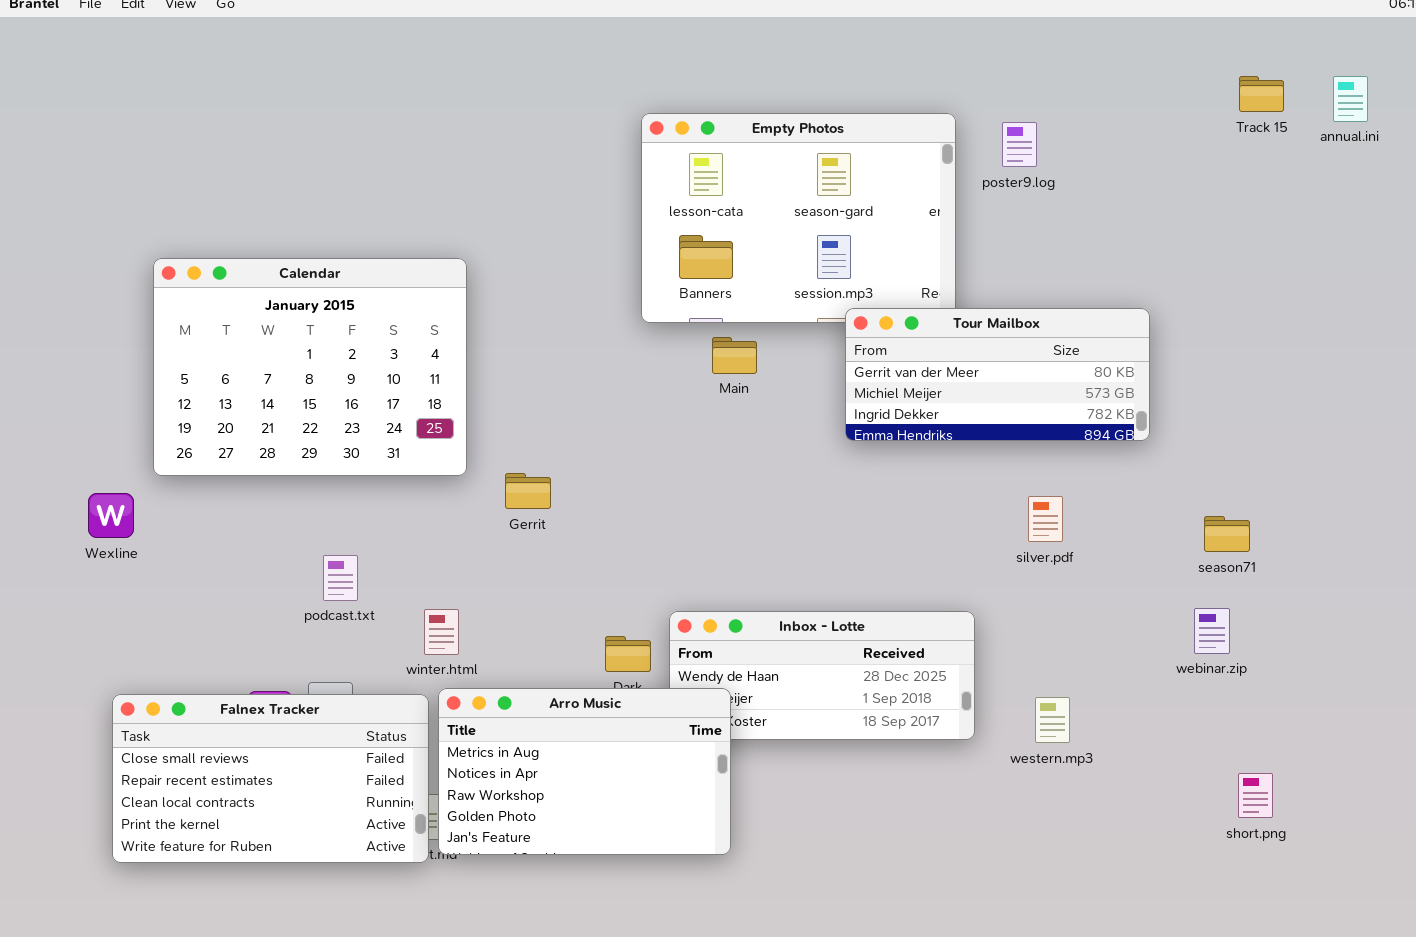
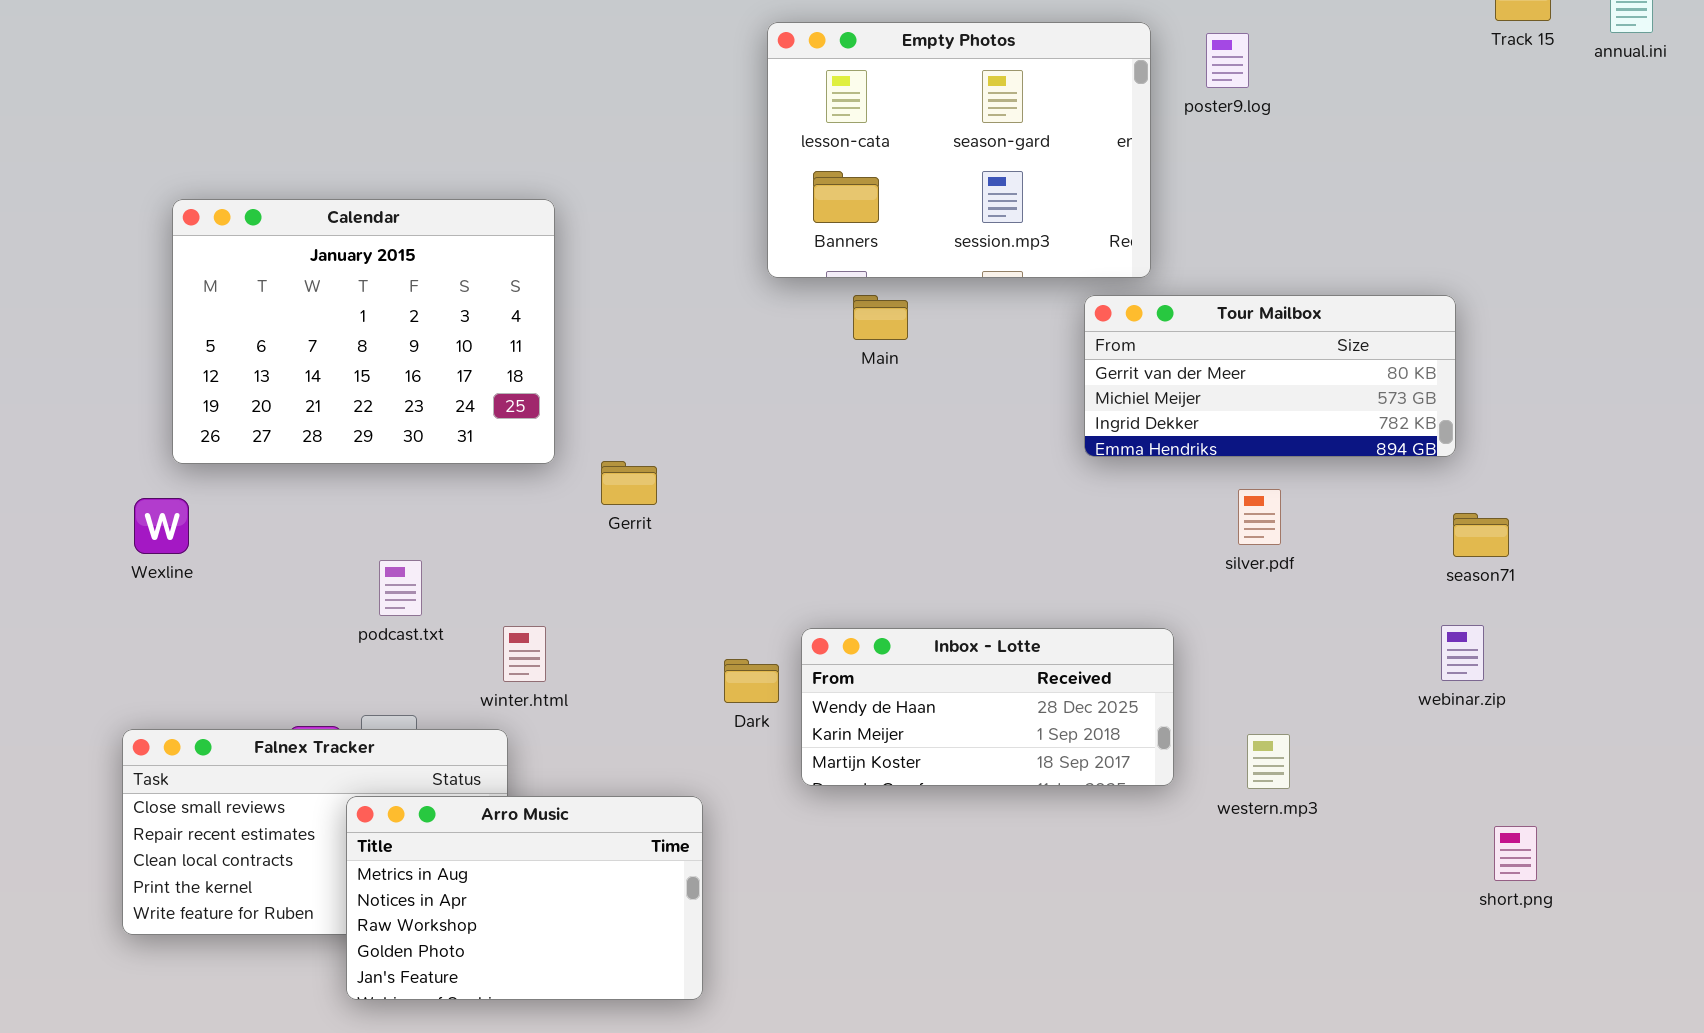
Tour Mailbox: [845,308,1150,441] -> [1084,295,1456,457], moved
Wexline: [88,493,134,538] -> [134,498,189,554], moved
Arro Music: [438,688,731,855] -> [346,796,703,1000], moved

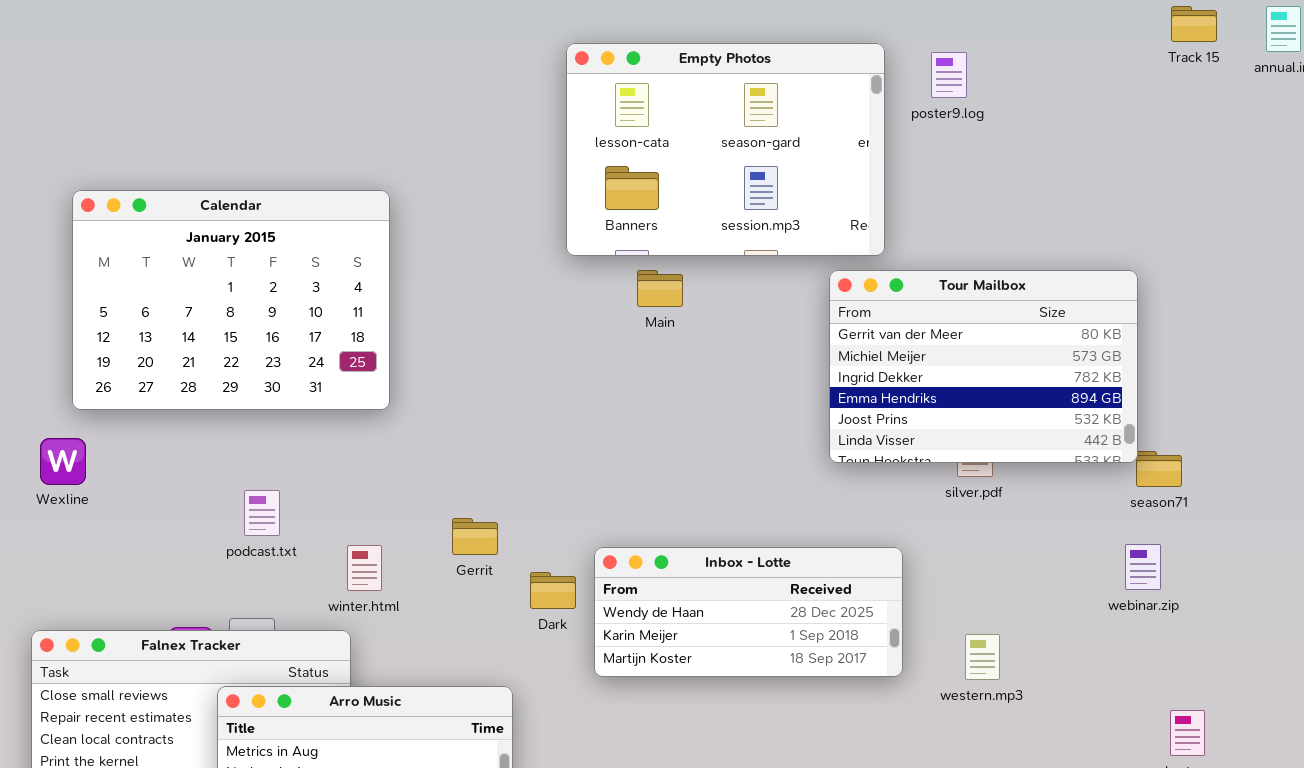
Tour Mailbox: [1084,295,1456,457] -> [829,270,1138,463], resized
Gerrit: [601,461,657,505] -> [452,518,498,555], moved

